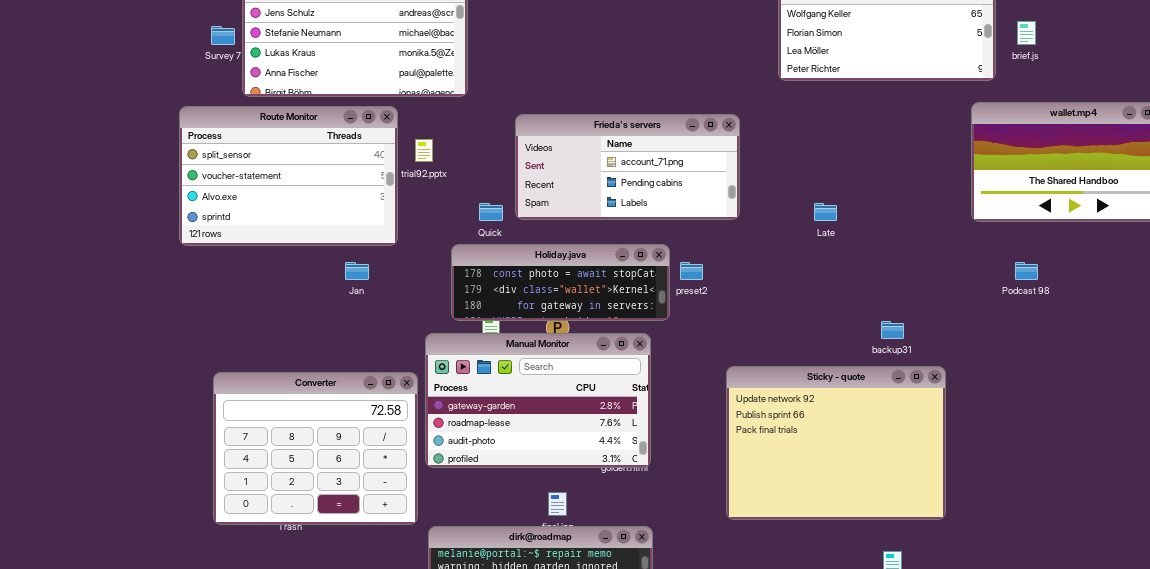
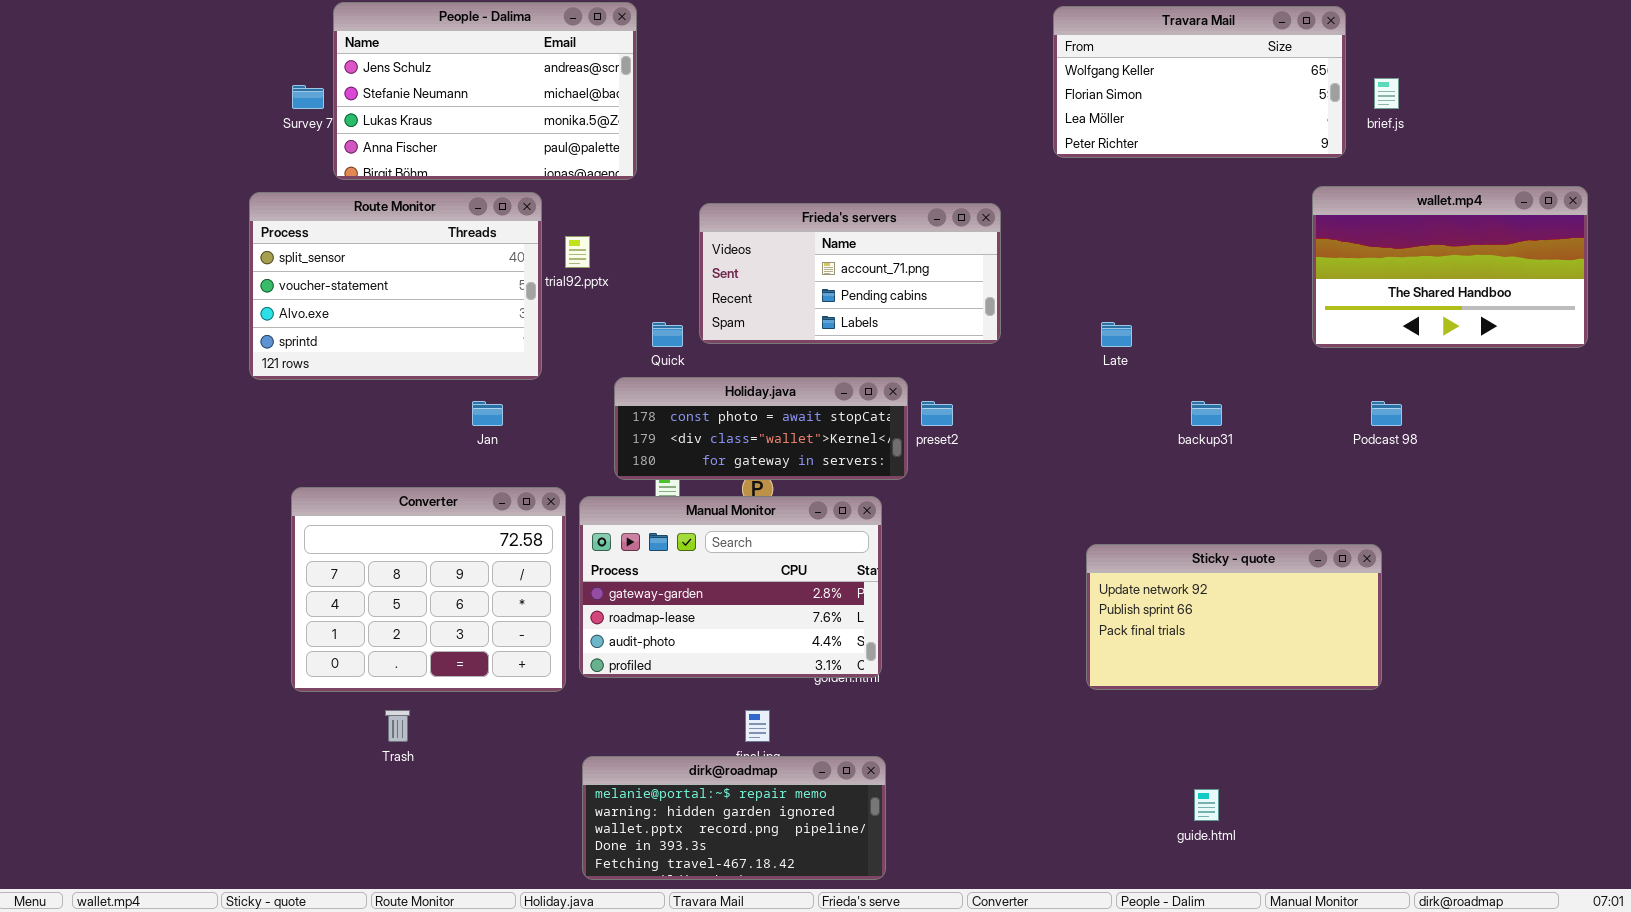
backup31: [881,321,904,339] -> [1191,401,1222,426], moved
Sticky - quote: [726,366,946,520] -> [1086,544,1382,690], moved, resized
Converter: [213,372,418,525] -> [291,487,566,692], moved

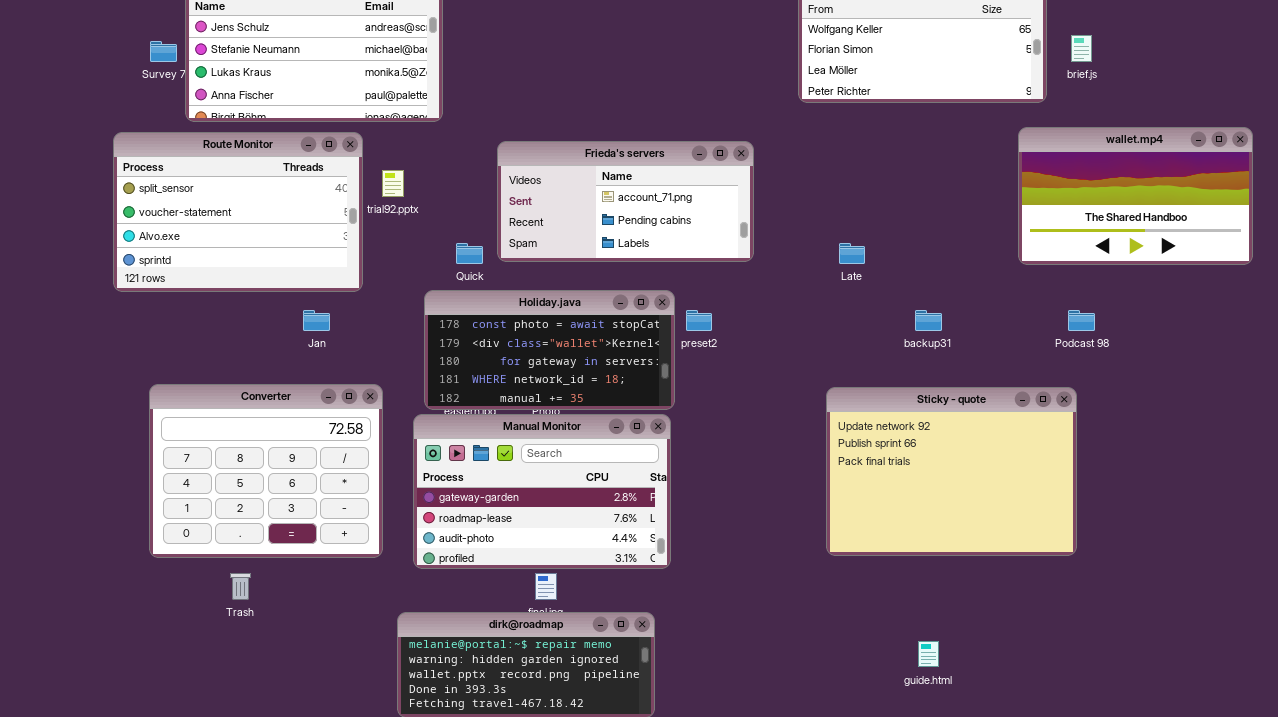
Holiday.java: [614,377,908,480] -> [424,290,675,410], resized
Manual Monitor: [579,496,882,678] -> [413,414,671,569], moved
Sticky - quote: [1086,544,1382,690] -> [826,387,1077,556], resized

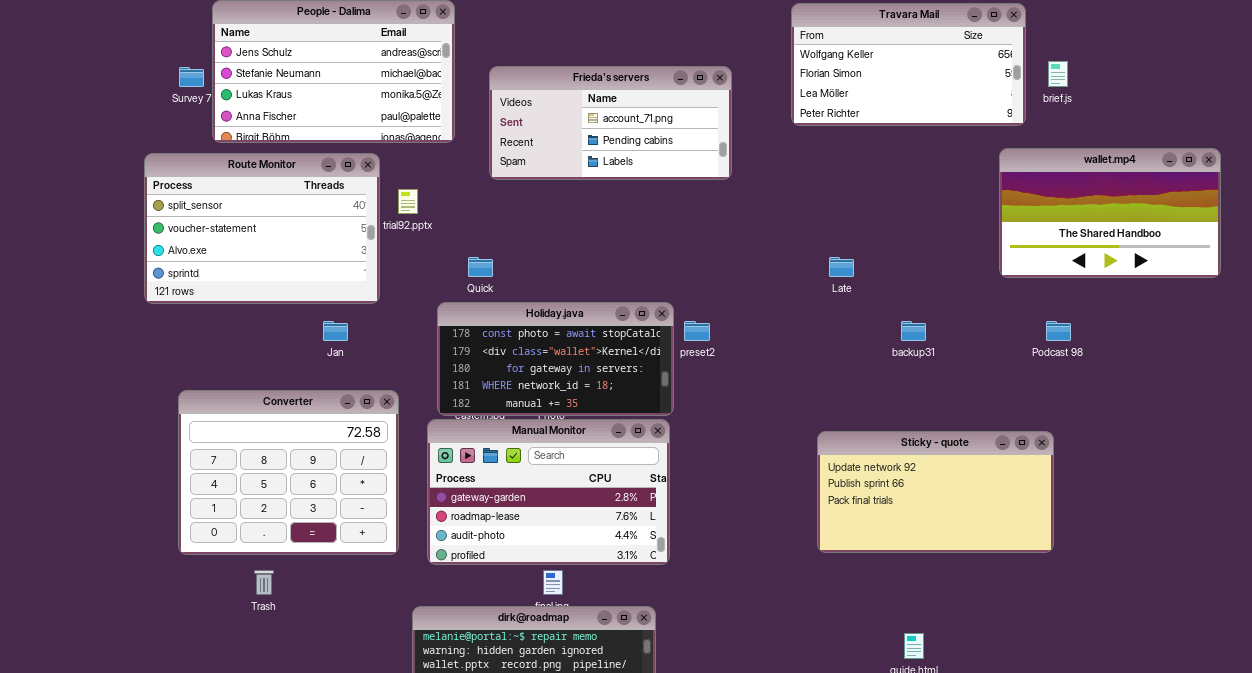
Frieda's servers: [497,141,754,262] -> [489,66,732,180], moved
Sticky - quote: [826,387,1077,556] -> [817,431,1054,553], resized

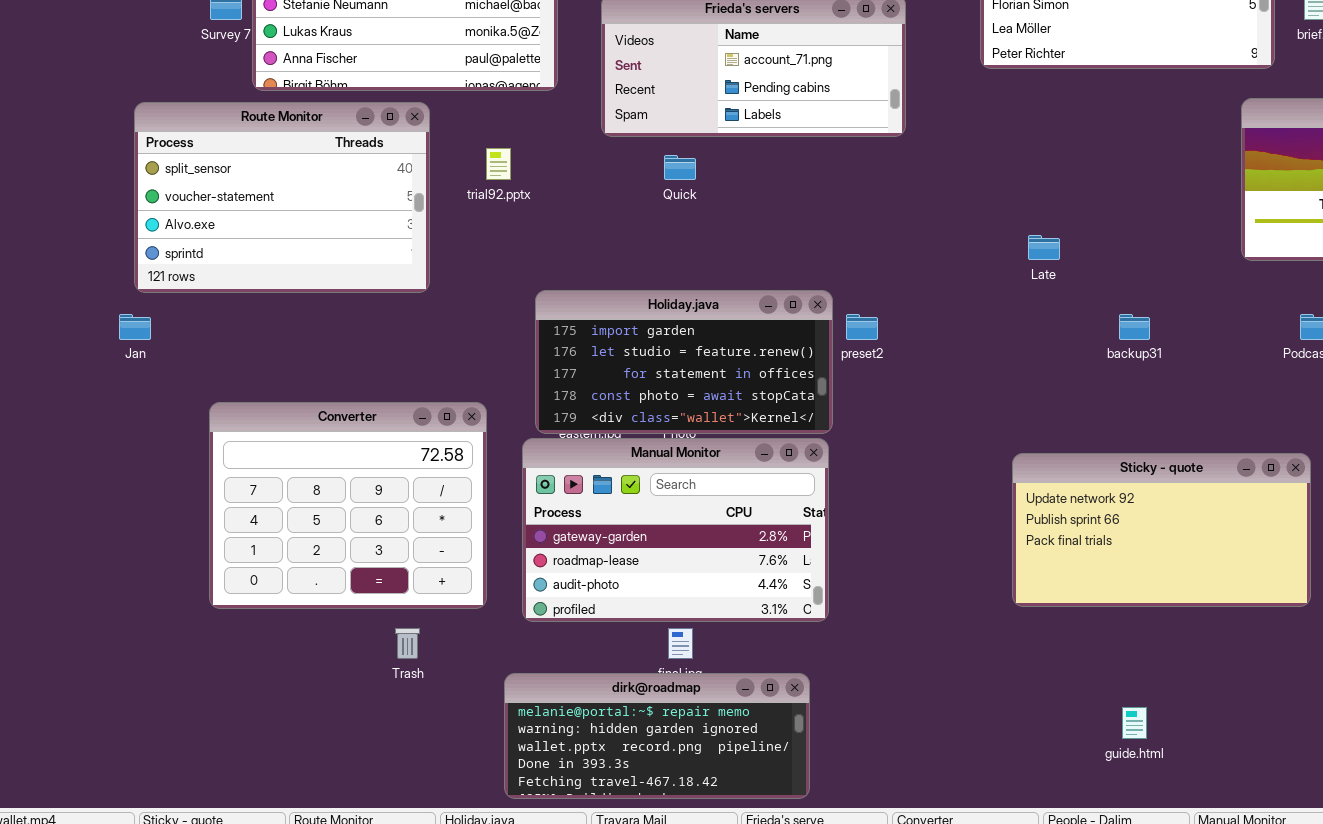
Route Monitor: [144,153,380,304] -> [134,102,430,293], moved
Quick: [468,257,493,277] -> [664,155,696,180], moved
Holiday.java: [437,302,674,416] -> [535,290,833,434], scrolled up 3 rows
Jan: [323,321,348,341] -> [119,314,151,340], moved
Trash: [254,570,274,595] -> [395,628,420,659], moved

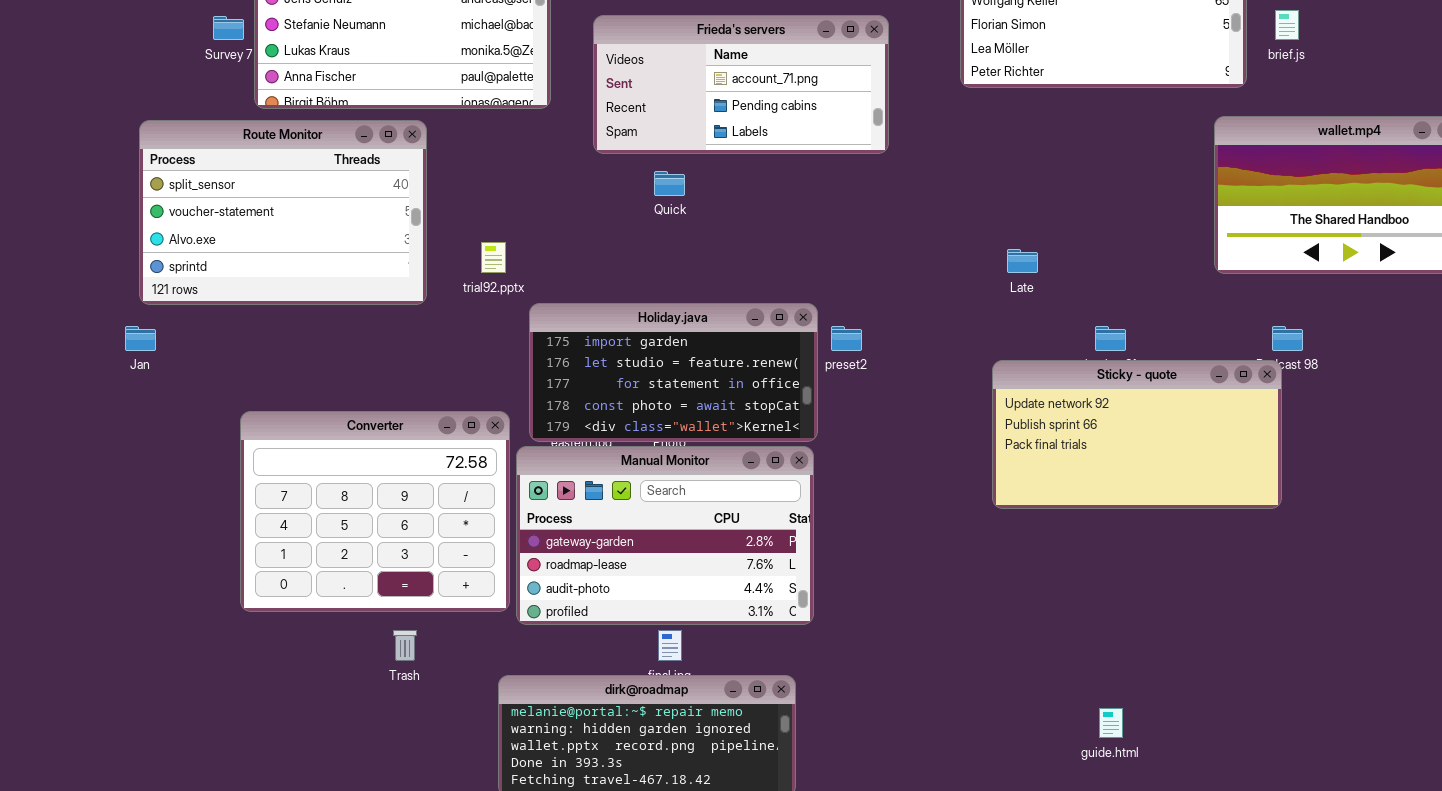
trial92.pptx: [486,148,511,180] -> [481,242,506,273], moved
Converter: [209,402,487,609] -> [240,411,510,612], moved
Sticky - quote: [1012,453,1311,607] -> [992,360,1282,509], moved

